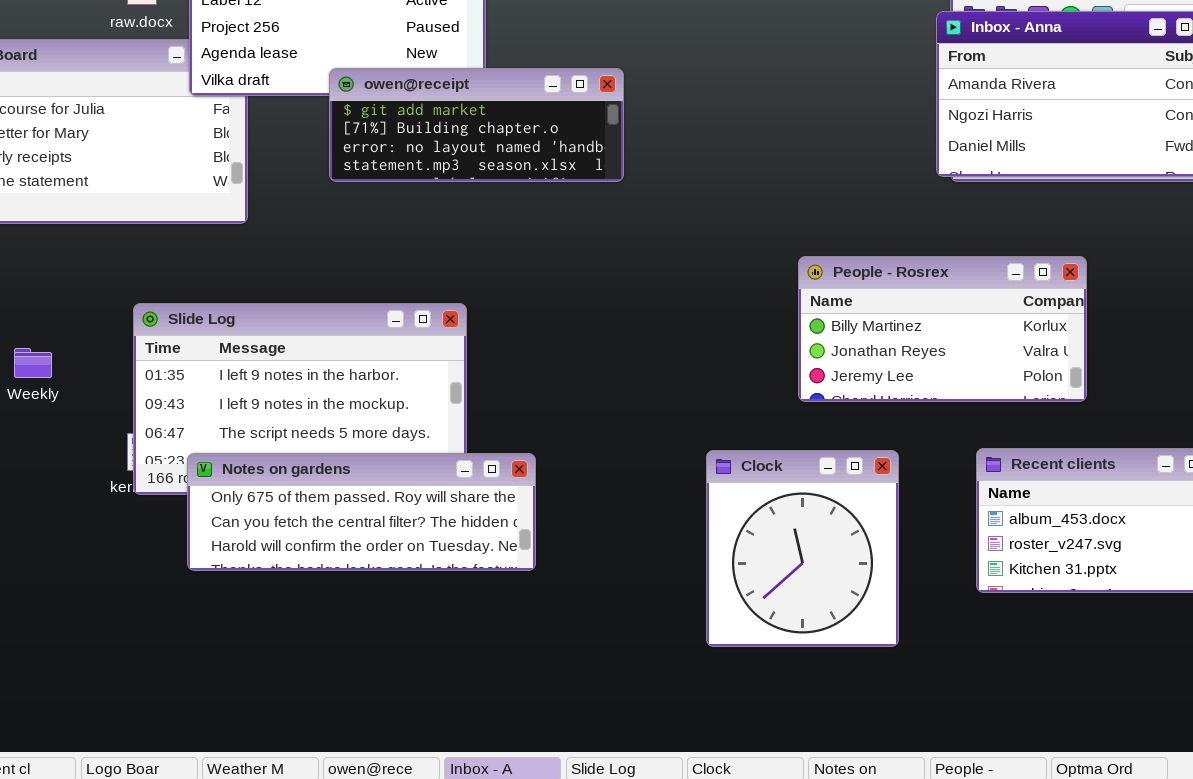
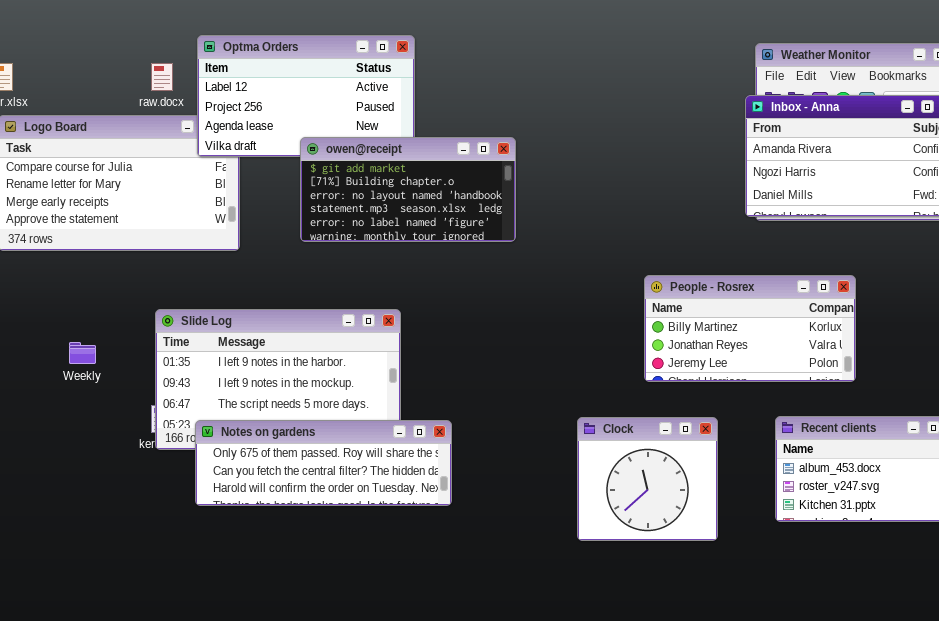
owen@receipt: [329,68,624,182] -> [300,137,516,242], resized
Clock: [706,450,899,647] -> [577,417,718,541], resized

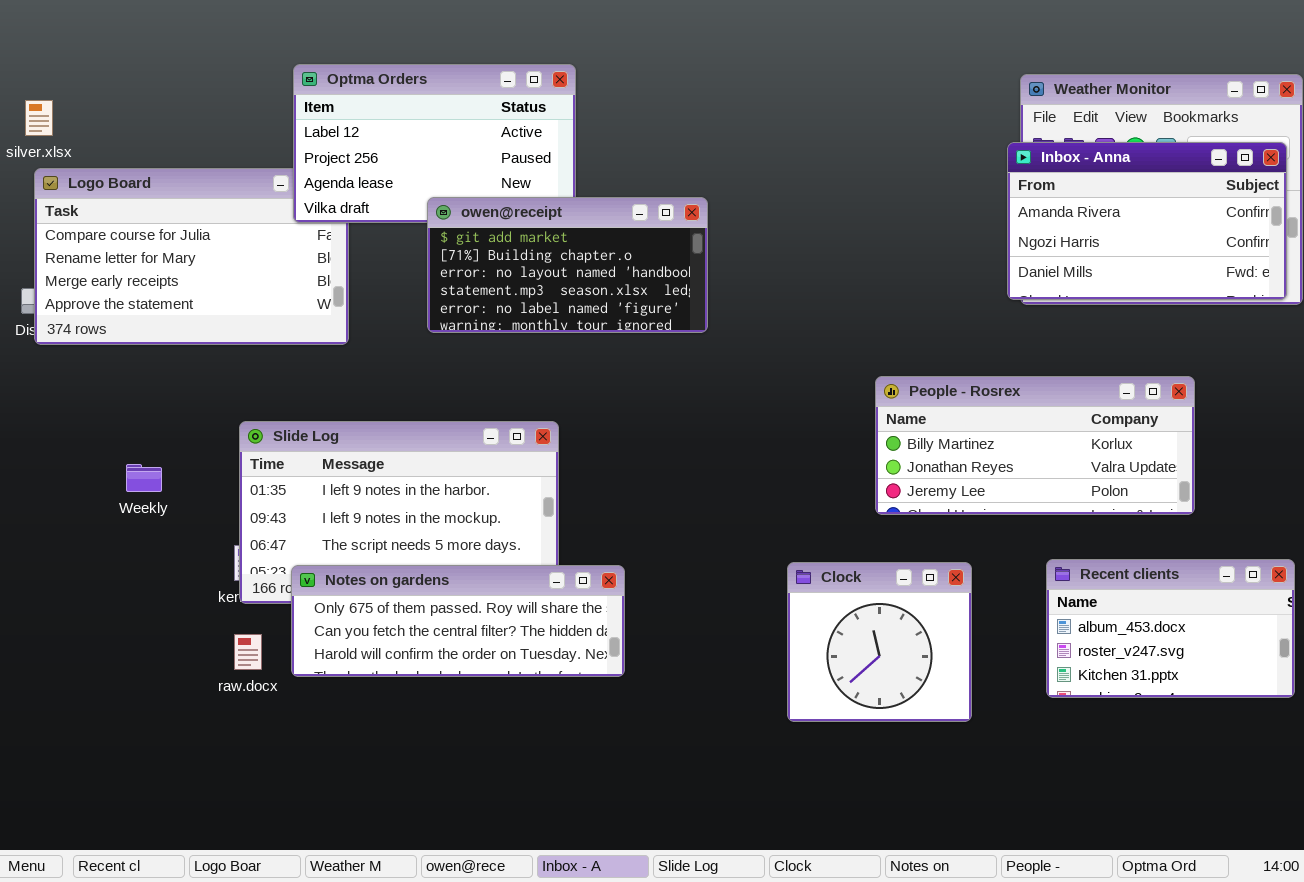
raw.docx: [151,63,173,91] -> [234,634,262,670], moved
People - Rosrex: [644,275,856,382] -> [875,376,1195,515], resized

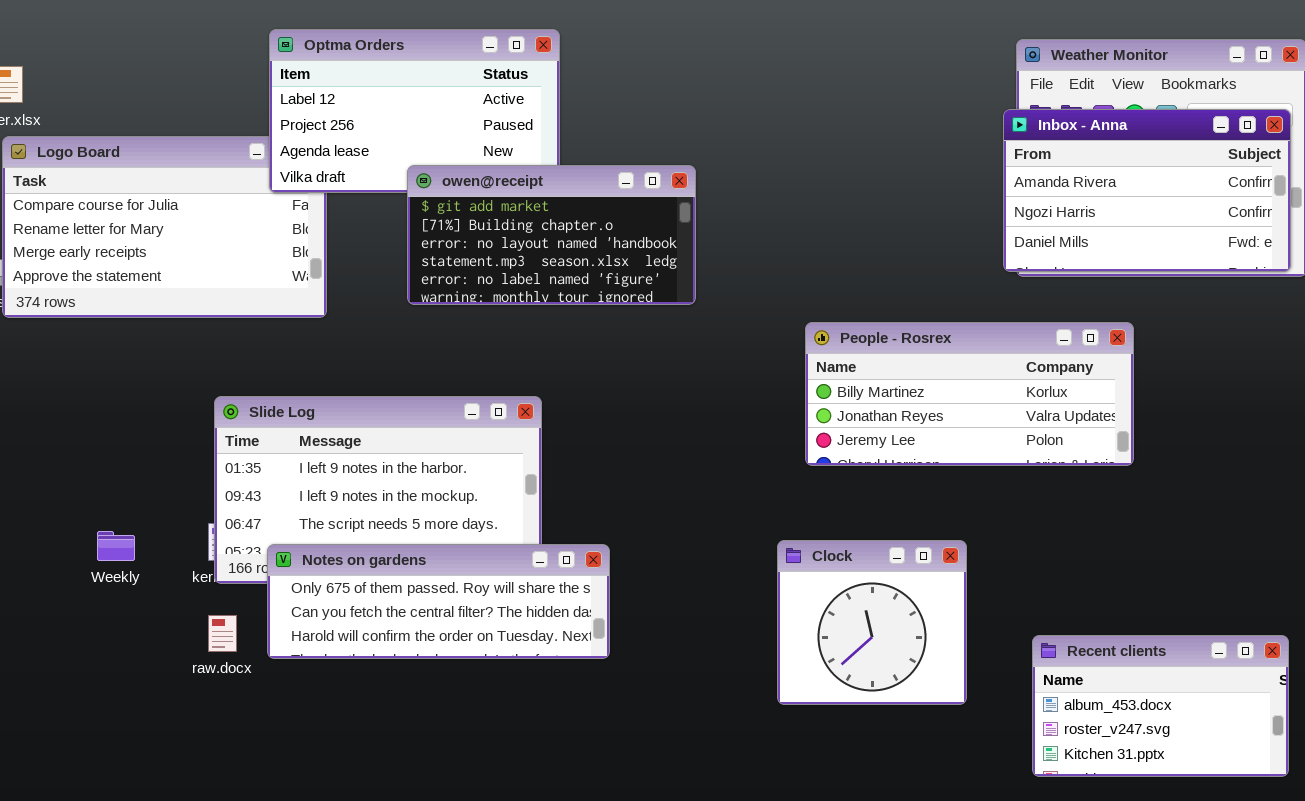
People - Rosrex: [875,376,1195,515] -> [805,322,1134,466], moved
Weekly: [126,464,162,492] -> [97,531,135,561], moved
Recent clients: [1046,559,1295,698] -> [1032,635,1289,777], moved

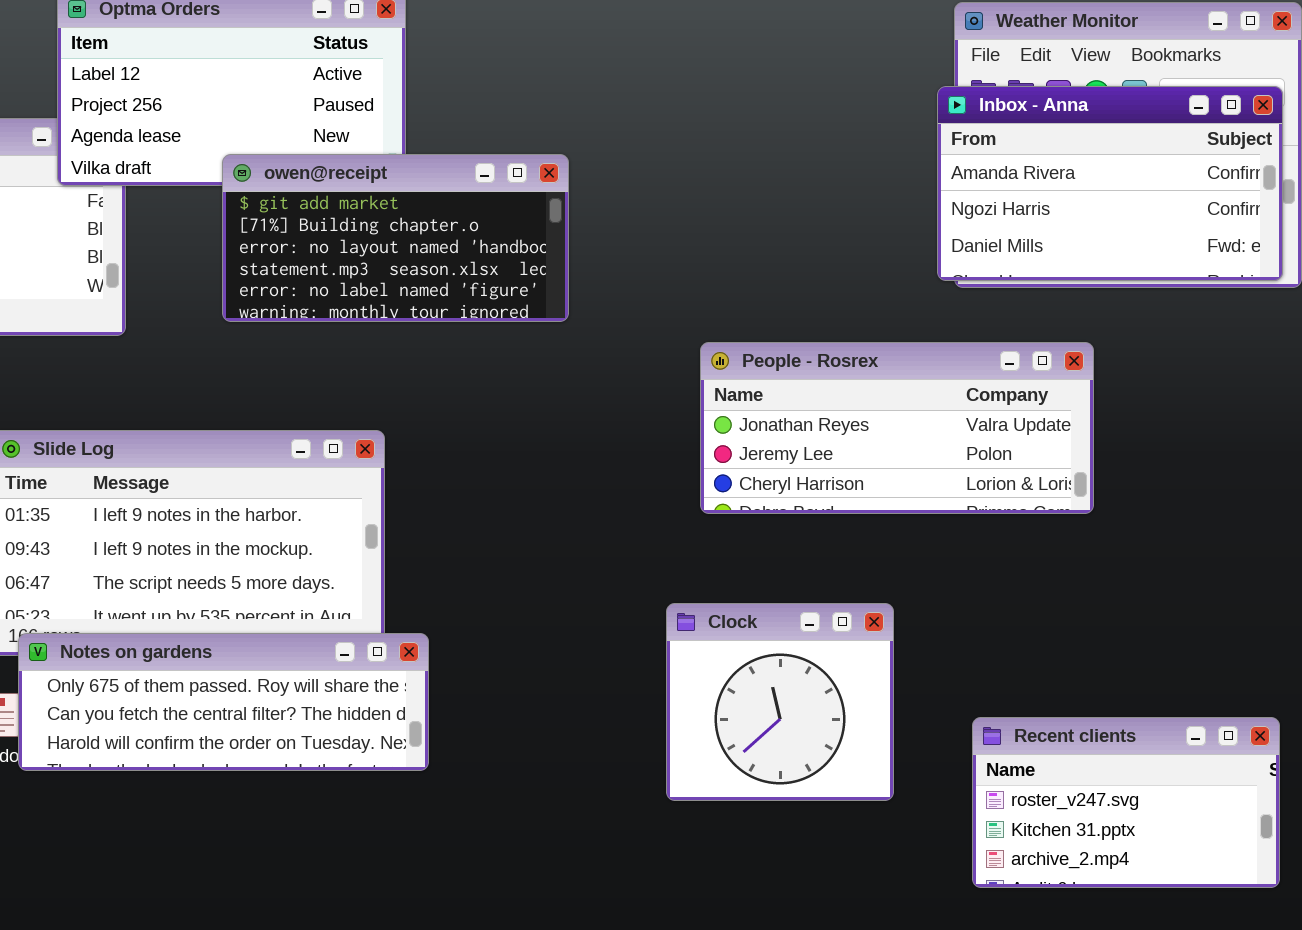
People - Rosrex: [805,322,1134,466] -> [700,342,1094,514], scrolled down 1 row
Notes on gardens: [267,544,610,659] -> [18,633,429,771], moved
Recent clients: [1032,635,1289,777] -> [972,717,1280,888], scrolled down 1 row

